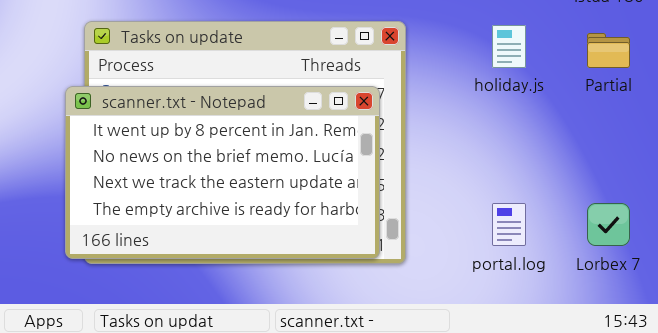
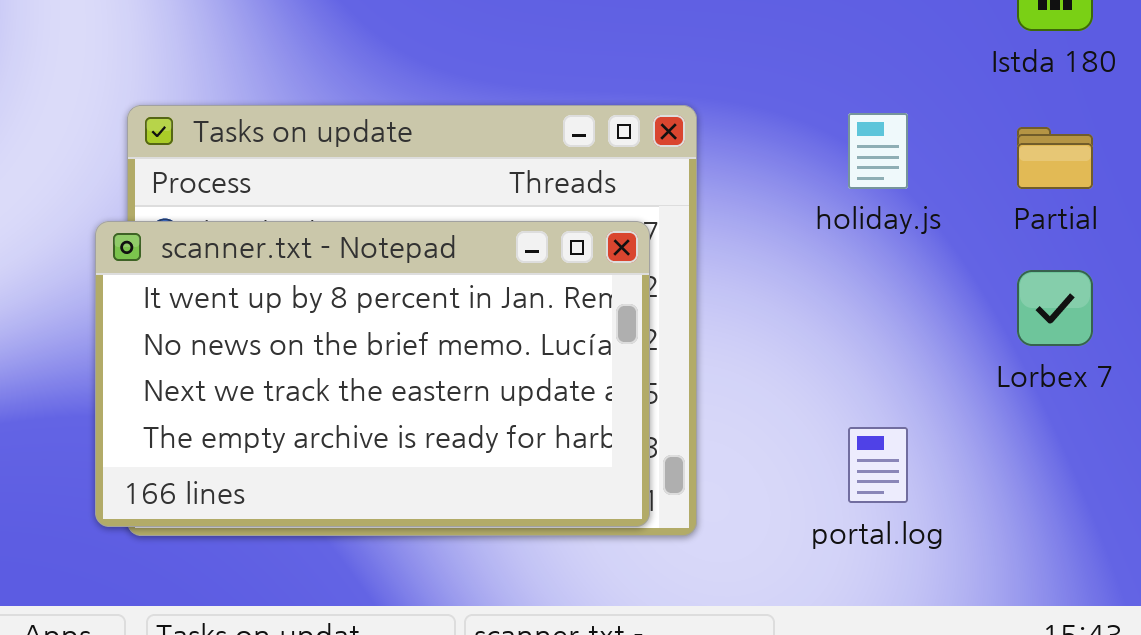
Lorbex 7: [587,203,630,246] -> [1017,270,1093,346], moved

